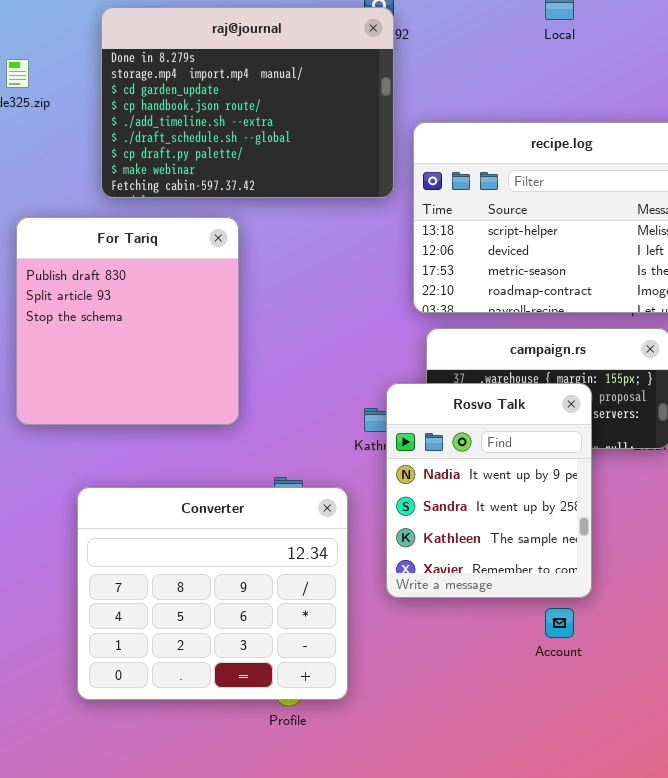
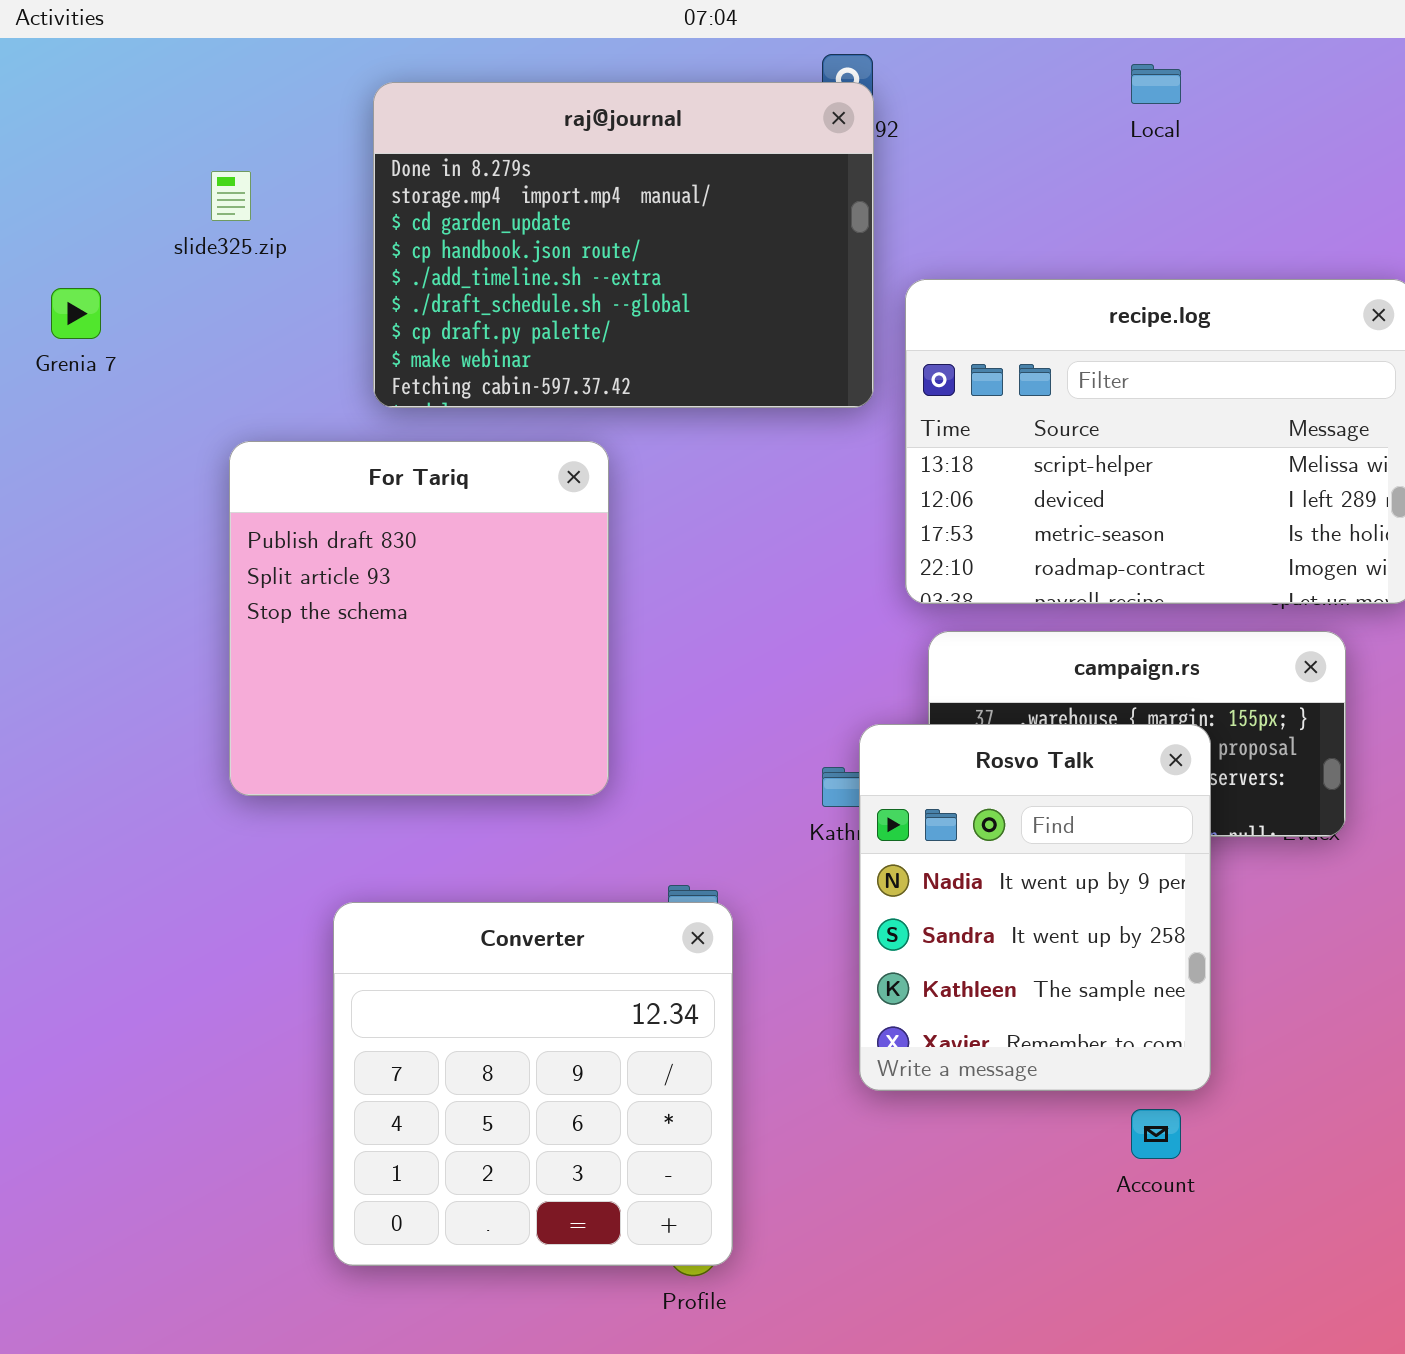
Converter: [77,487,348,700] -> [333,902,733,1266], resized

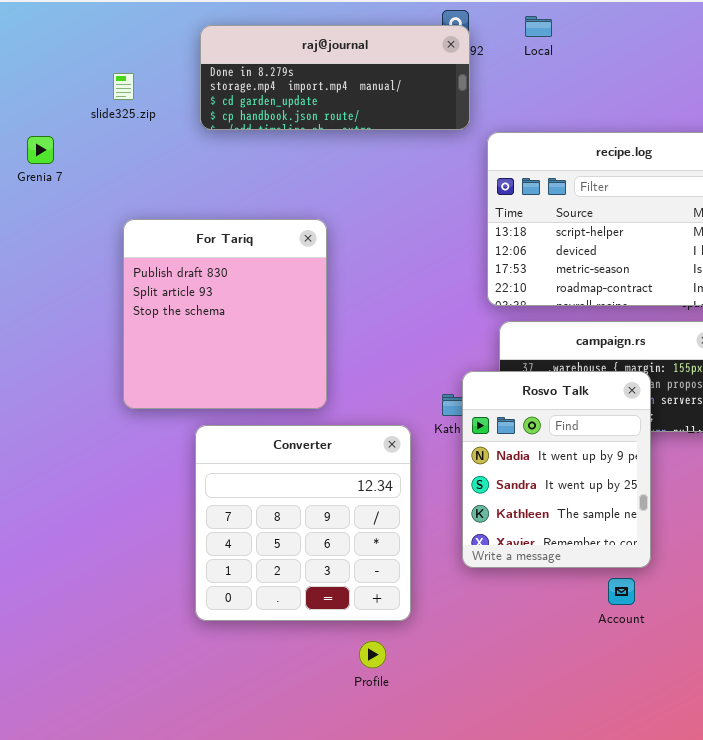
Local: [1131,64,1181,104] -> [525,16,552,37], moved
raj@journal: [373,82,874,408] -> [200,25,470,130], resized
Converter: [333,902,733,1266] -> [195,425,411,621], moved

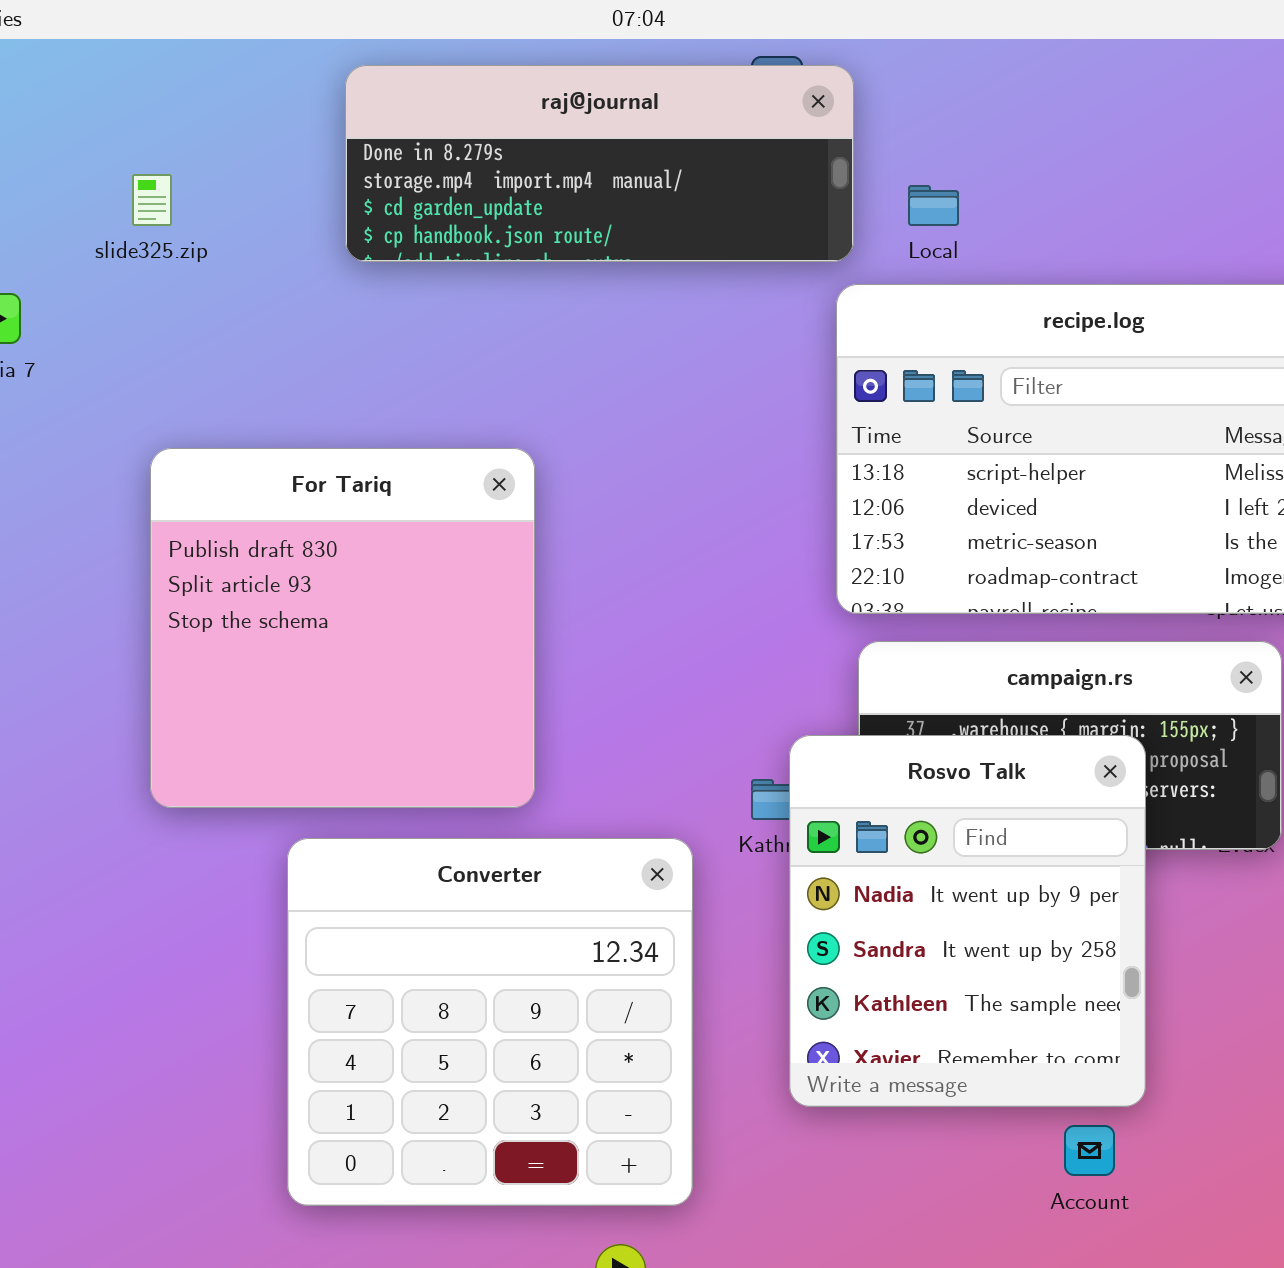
Local: [525,16,552,37] -> [908,185,959,226], moved
raj@journal: [200,25,470,130] -> [345,65,854,262], moved

